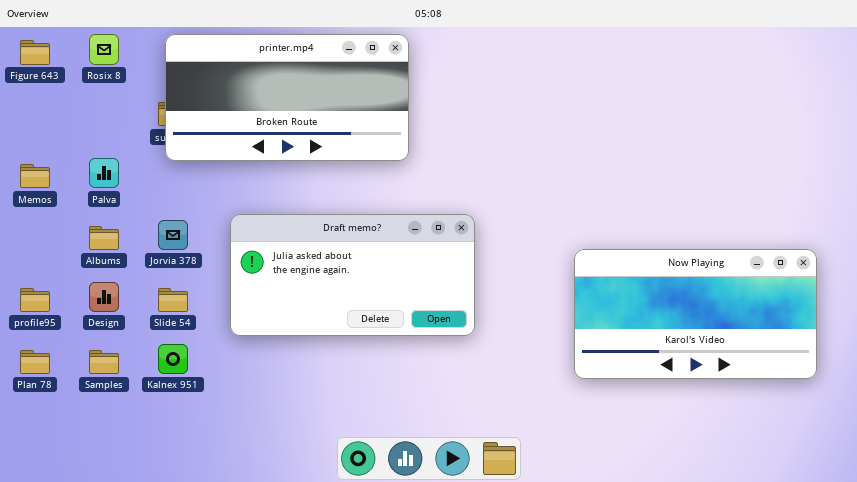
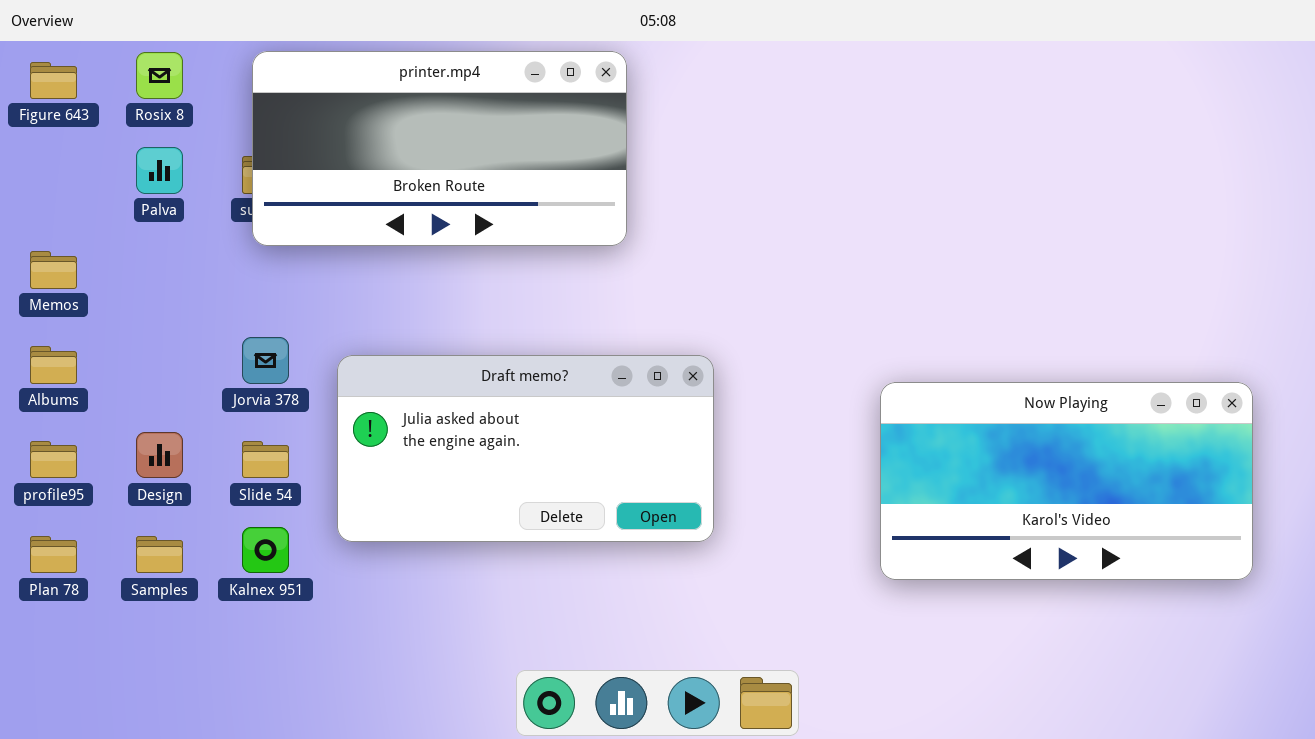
Palva: [89,158,119,188] -> [136,147,183,194], moved
Draft memo?: [230,214,475,336] -> [337,355,714,542], moved
Albums: [89,226,119,250] -> [30,346,77,384], moved

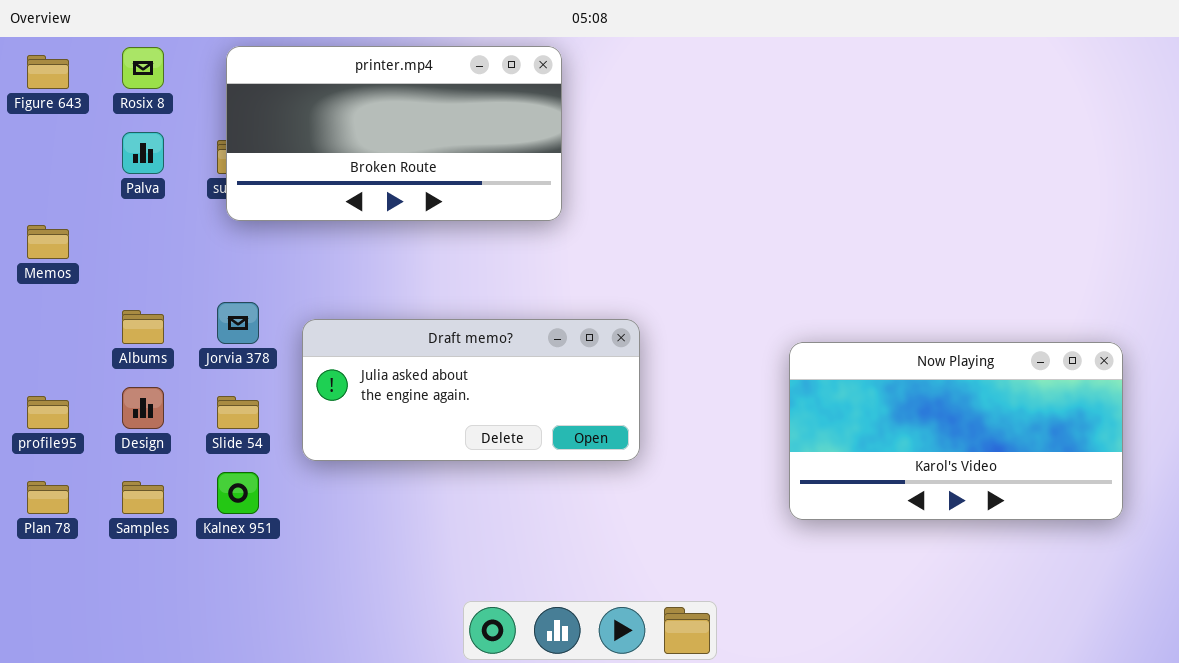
Albums: [30,346,77,384] -> [122,310,164,344], moved
Draft memo?: [337,355,714,542] -> [302,319,640,461], resized

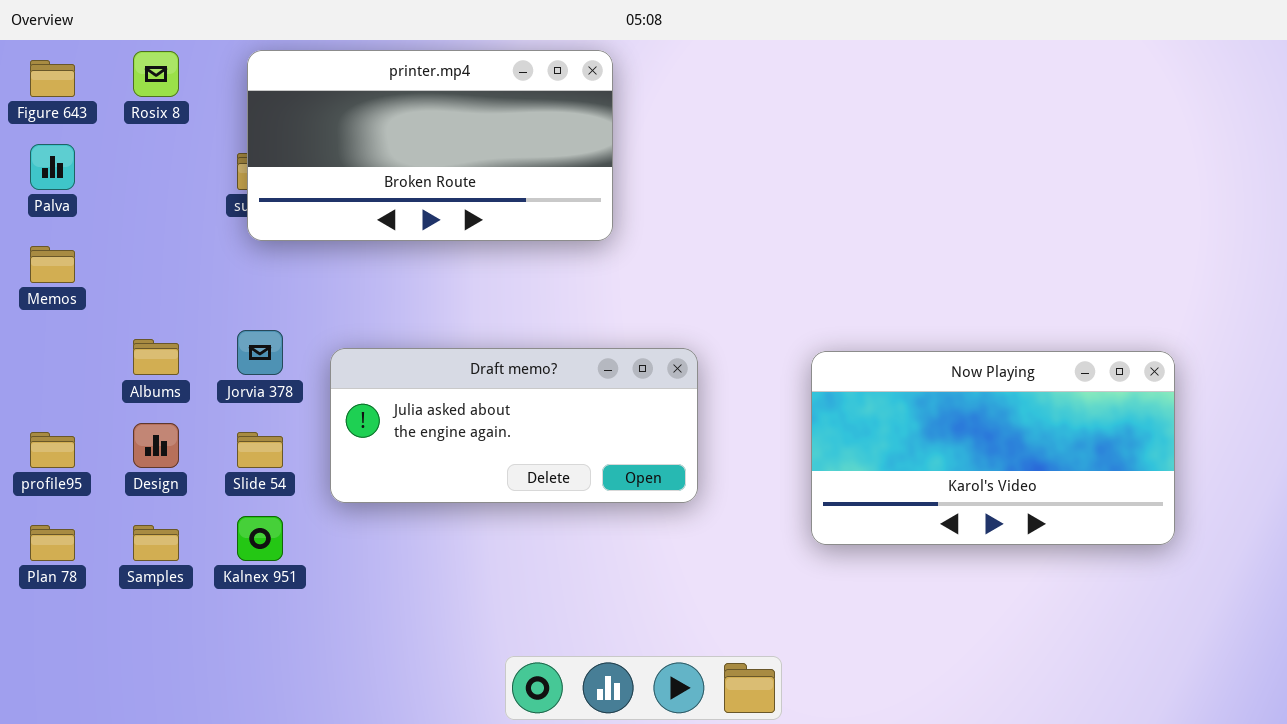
Palva: [122,132,164,174] -> [30,144,75,190], moved
Now Playing: [789,342,1123,520] -> [811,351,1175,545], moved

